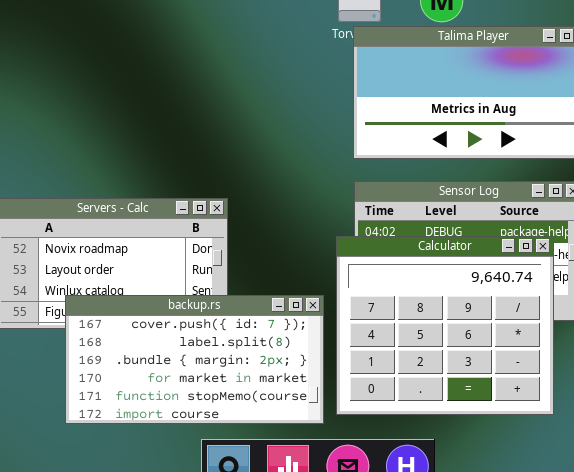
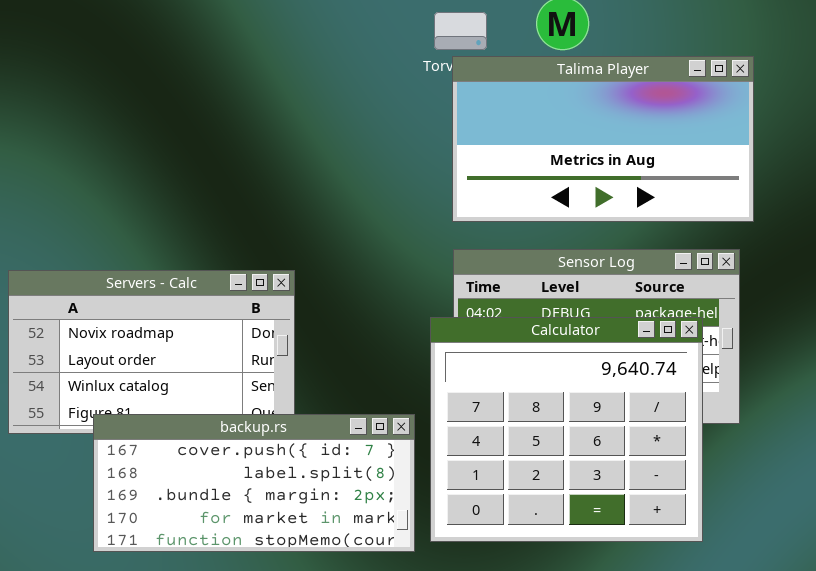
backup.rs: [65,295,324,424] -> [93,414,415,552], resized

